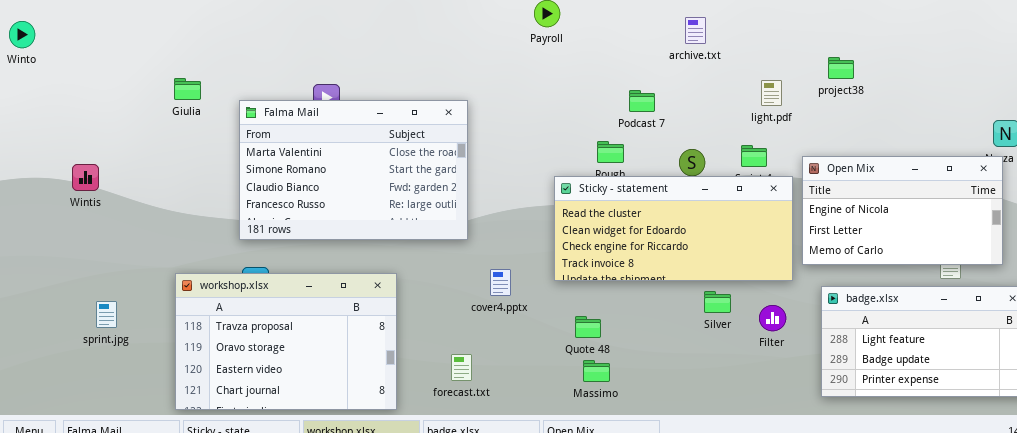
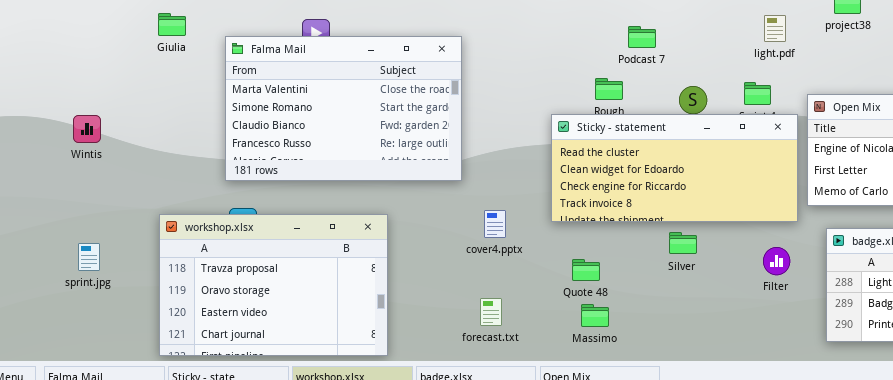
Wintis: [72,164,99,191] -> [73,115,101,143], moved
Silver: [704,291,731,313] -> [669,232,697,254], moved
forecast.txt: [451,354,472,381] -> [480,298,502,326], moved

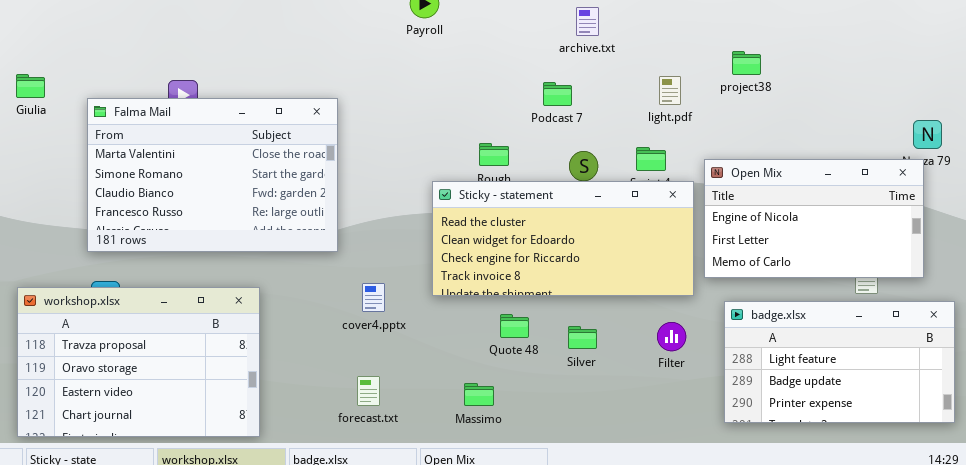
Podcast 7: [628,26,656,48] -> [543,82,572,106], moved
Silver: [669,232,697,254] -> [568,326,597,349], moved
Quote 48: [572,259,600,281] -> [500,314,529,338], moved

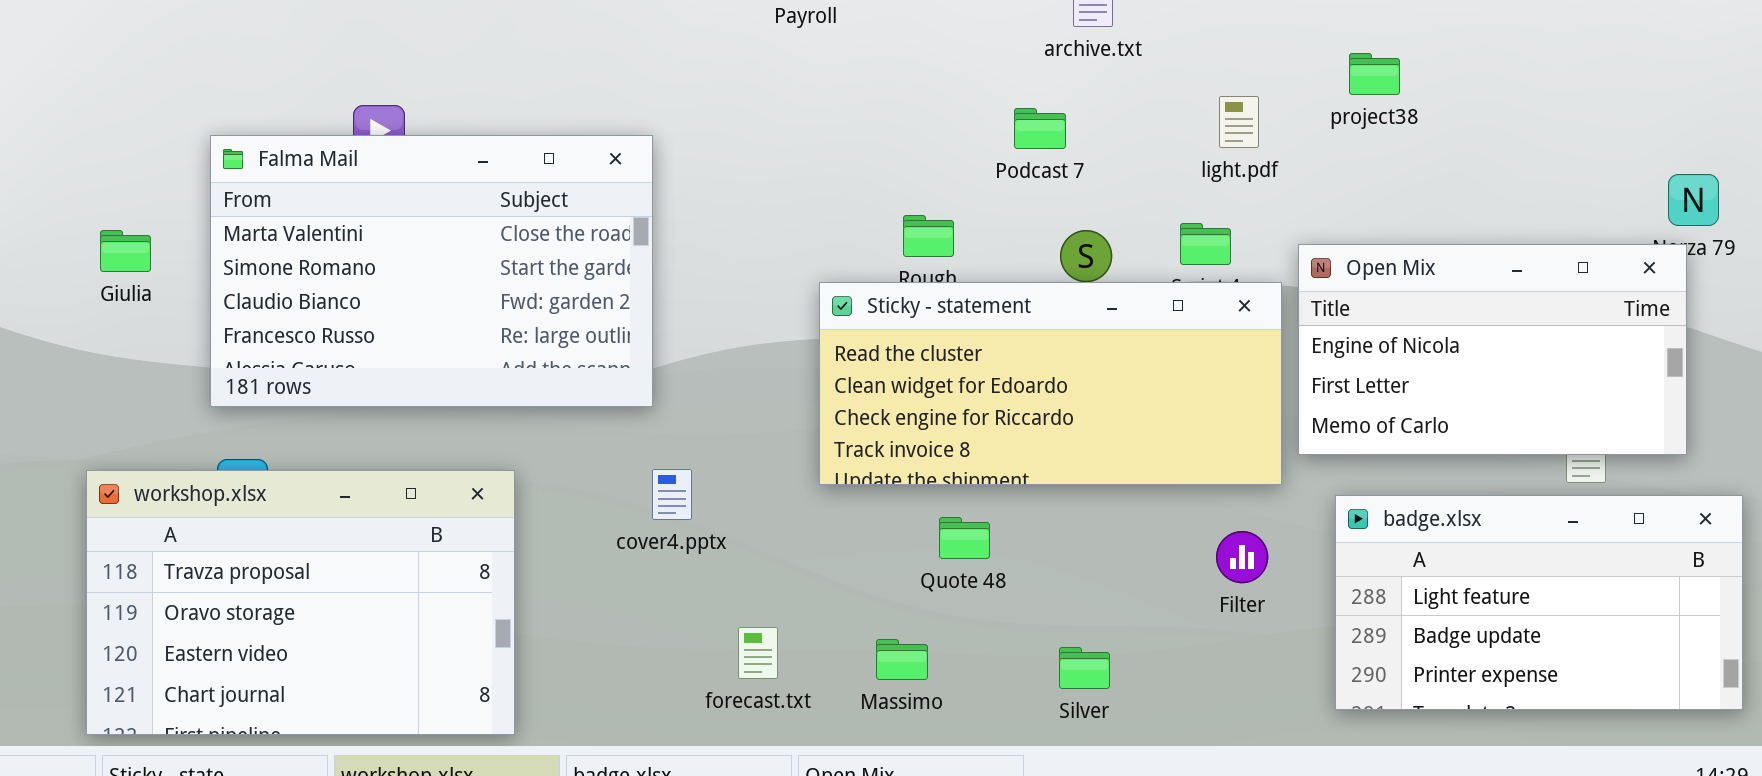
Giulia: [16,74,45,98] -> [100,230,151,272], moved
cover4.pptx: [362,283,385,312] -> [652,469,692,520], moved
Silver: [568,326,597,349] -> [1059,647,1110,689], moved
forecast.txt: [357,376,380,406] -> [738,627,778,679], moved

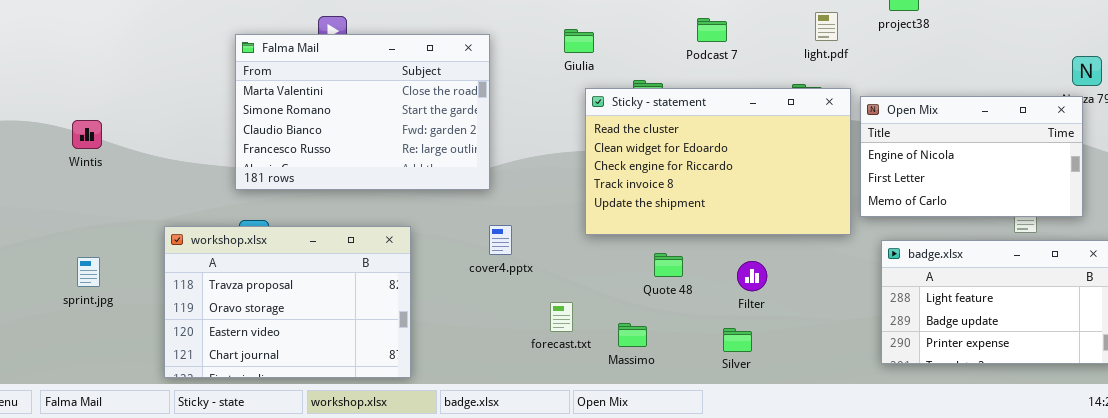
Giulia: [100,230,151,272] -> [564,29,594,53], moved
Sticky - statement: [819,282,1282,485] -> [585,88,851,235], resized
Filter: [1216,531,1268,583] -> [737,261,767,291], moved
forecast.txt: [738,627,778,679] -> [550,302,573,332], moved

